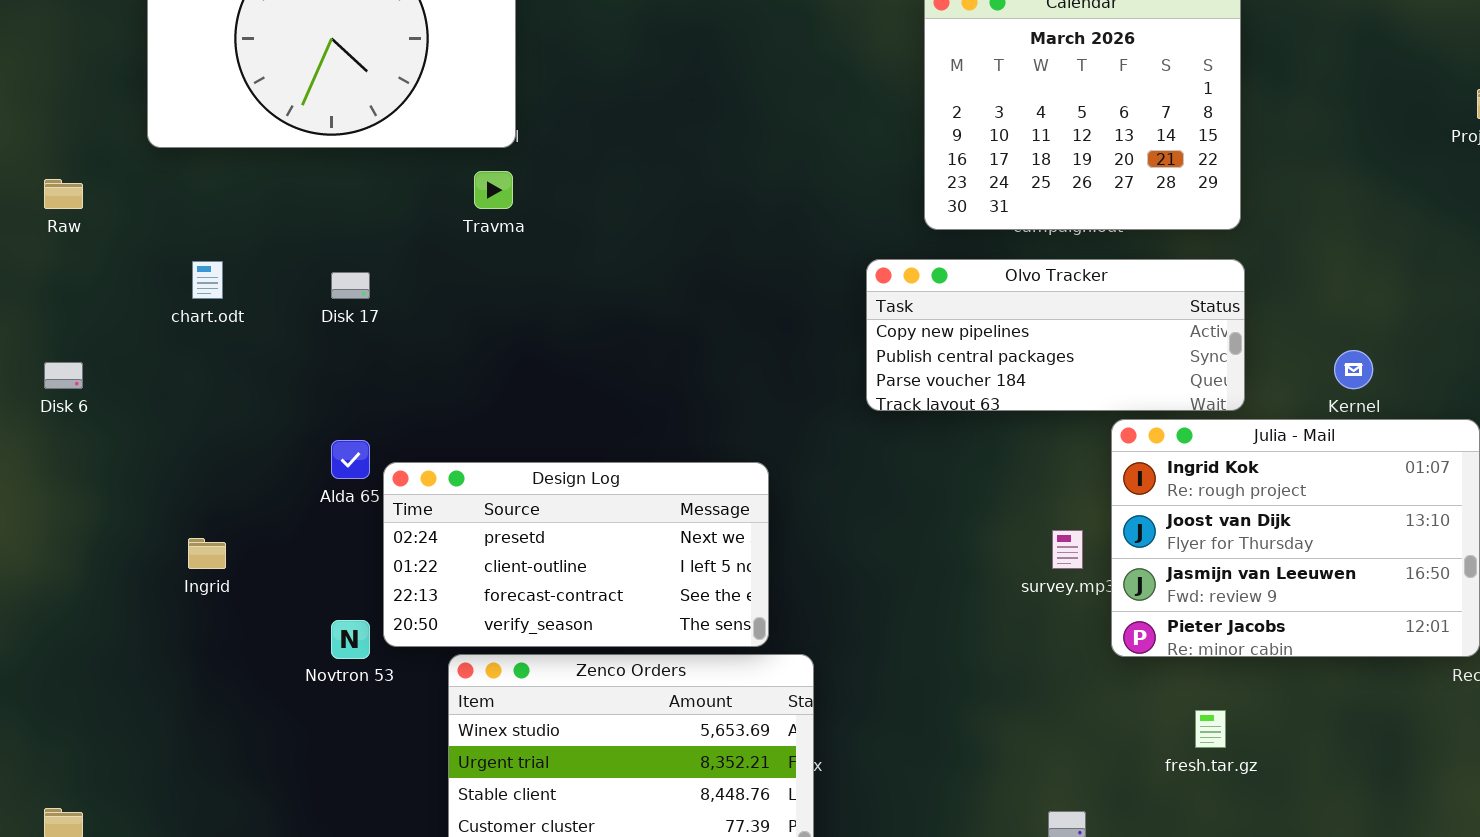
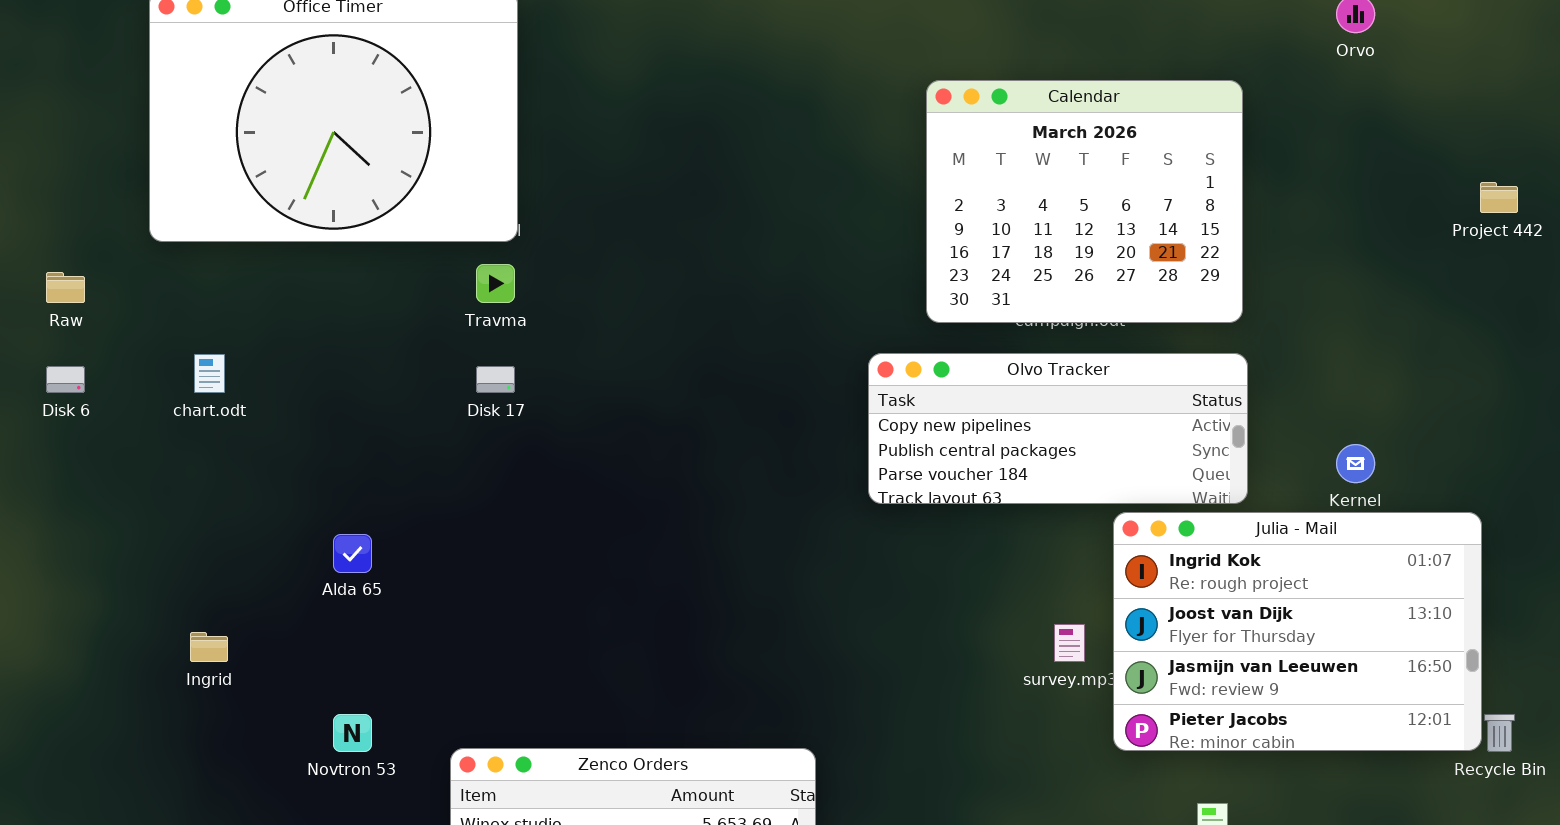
Disk 17: [331,272,370,299] -> [476,366,515,393], moved
Disk 6: [44,362,83,389] -> [46,366,85,393], moved
Design Log: [383,462,769,647] -> none, closed

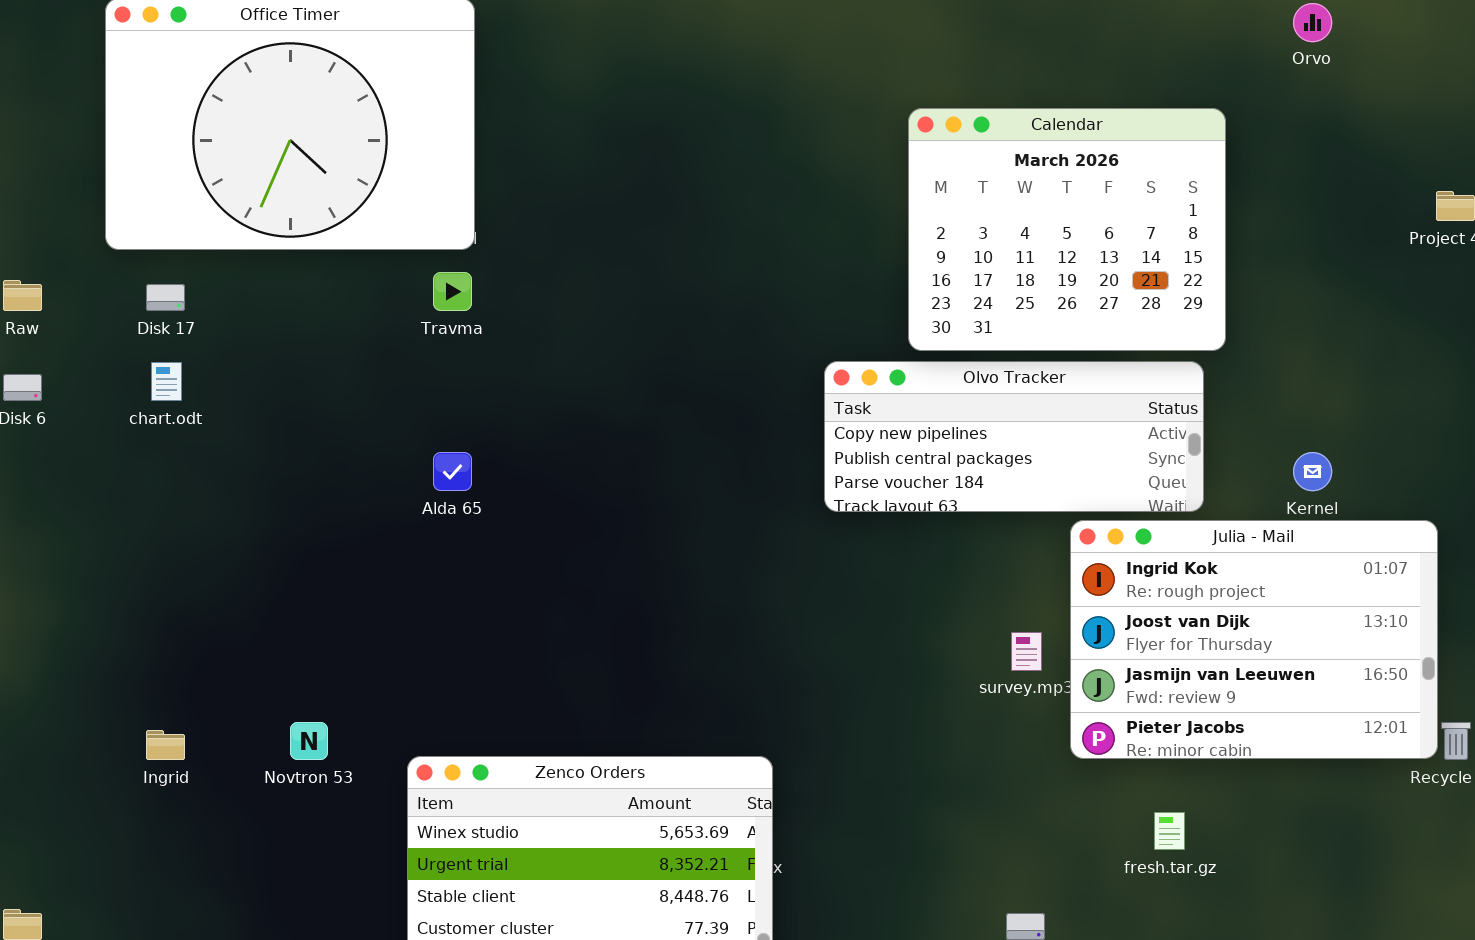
Calendar: [926,80,1243,323] -> [908,108,1226,351], moved
Disk 17: [476,366,515,393] -> [146,284,185,311], moved
Alda 65: [333,534,372,573] -> [433,452,472,491], moved
Ingrid: [190,632,228,662] -> [146,730,185,760], moved

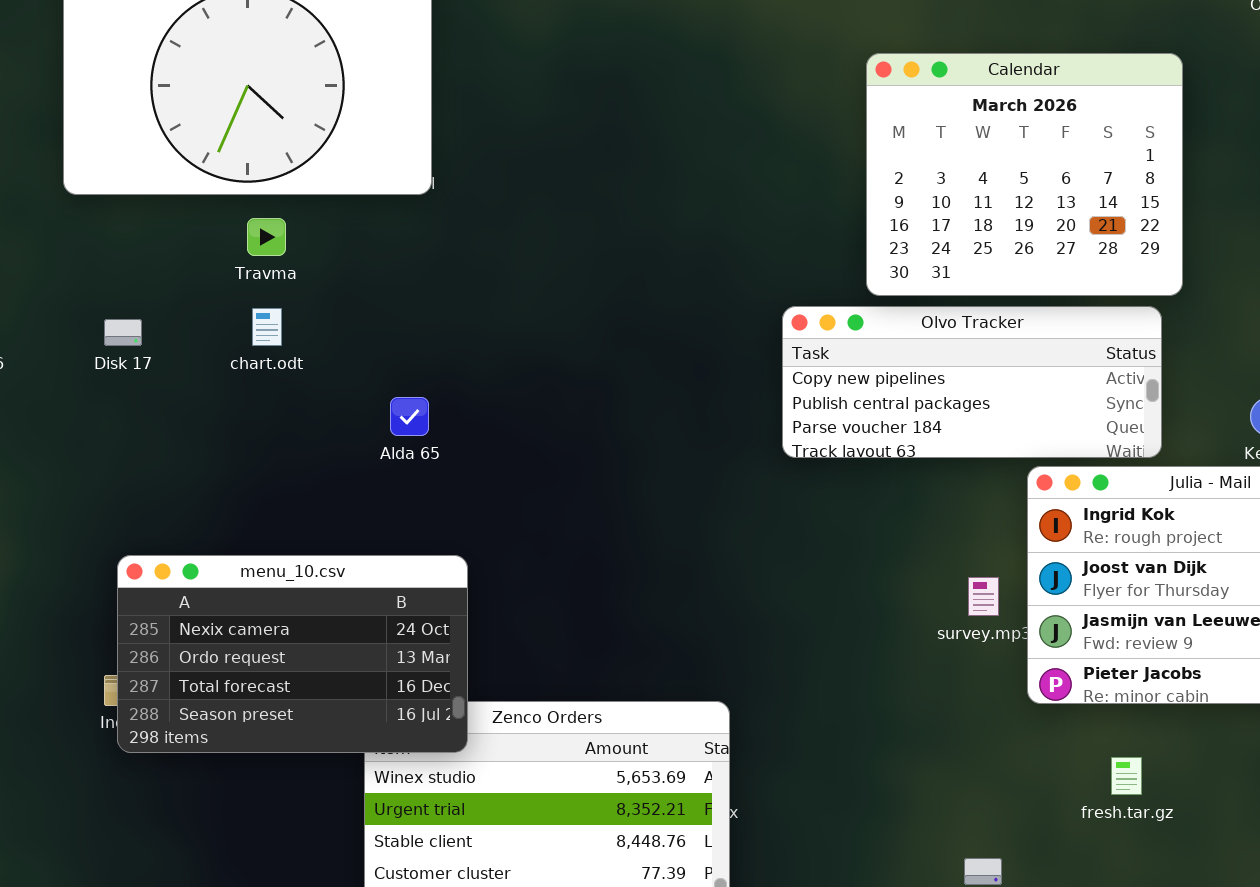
Travma: [433,272,472,311] -> [247,218,286,256], moved
Disk 17: [146,284,185,311] -> [104,319,142,346], moved
chart.odt: [151,362,182,401] -> [252,308,282,346], moved
menu_10.csv: none -> [117,555,468,753], opened

